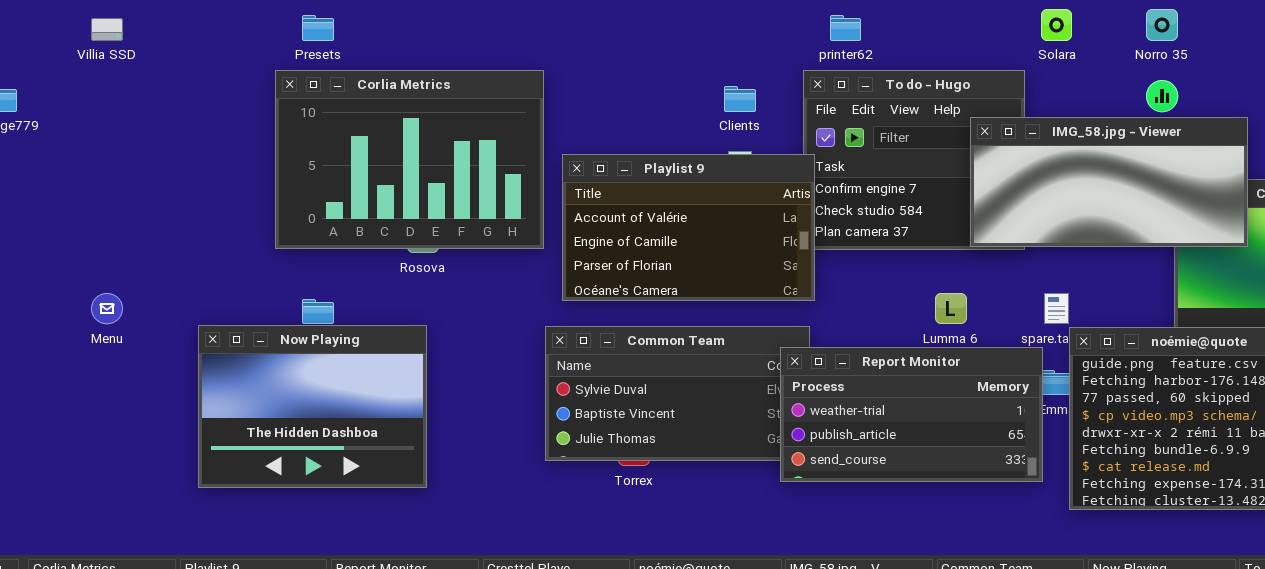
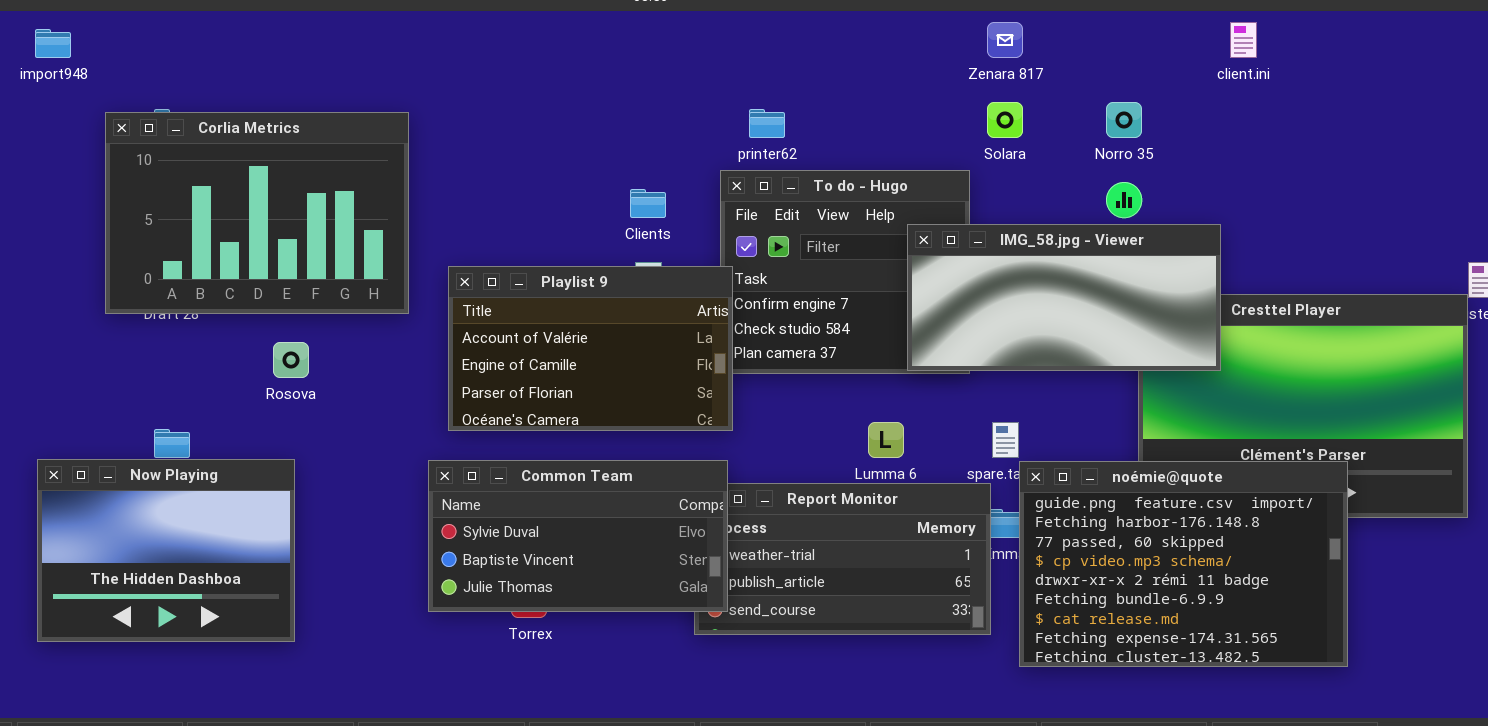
Corlia Metrics: [275,70,544,249] -> [105,112,409,314], moved
Common Team: [545,326,810,461] -> [428,460,728,612], raised

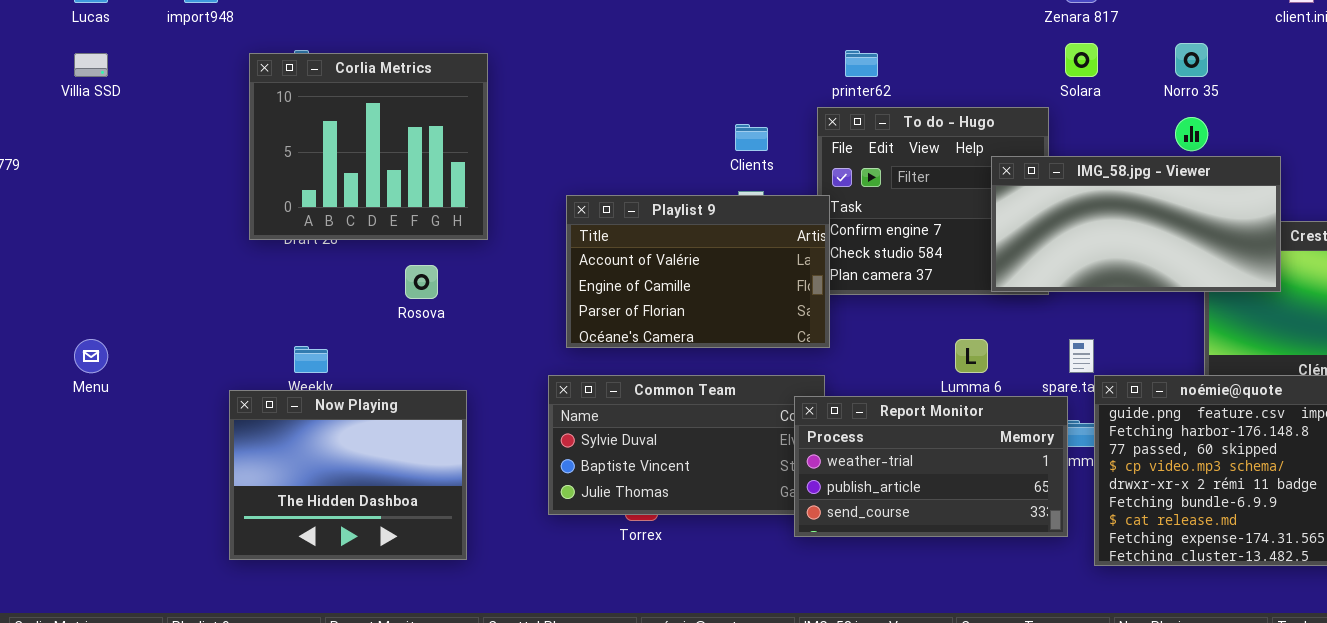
Corlia Metrics: [105,112,409,314] -> [249,53,488,240], resized
Now Playing: [37,459,295,642] -> [229,390,467,560], moved
Report Monitor: [694,483,991,635] -> [794,396,1068,537], raised

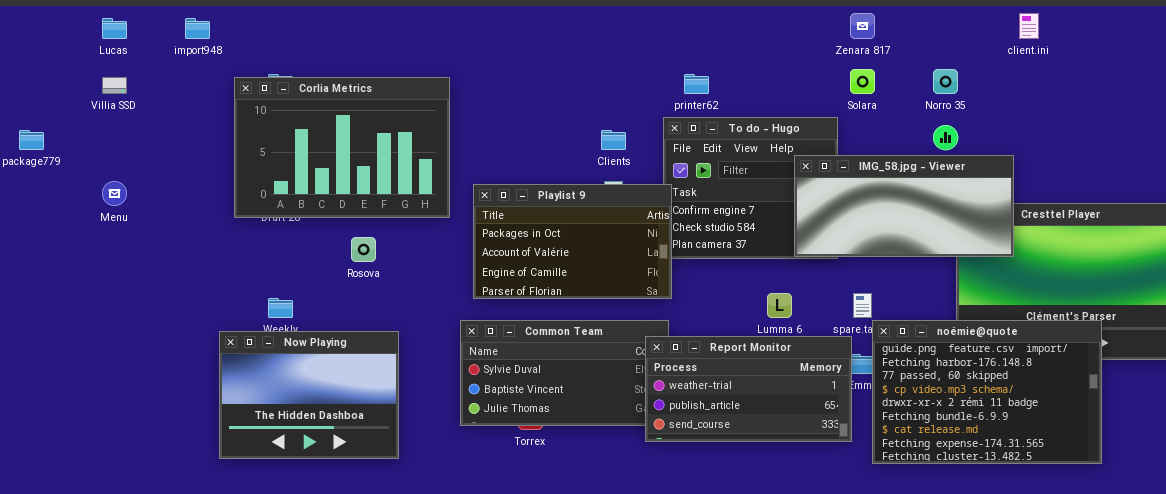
Corlia Metrics: [249,53,488,240] -> [234,77,450,218], resized
Playlist 9: [566,195,830,348] -> [473,184,672,299], scrolled up 1 row
Menu: [74,339,108,373] -> [102,181,127,206], moved

